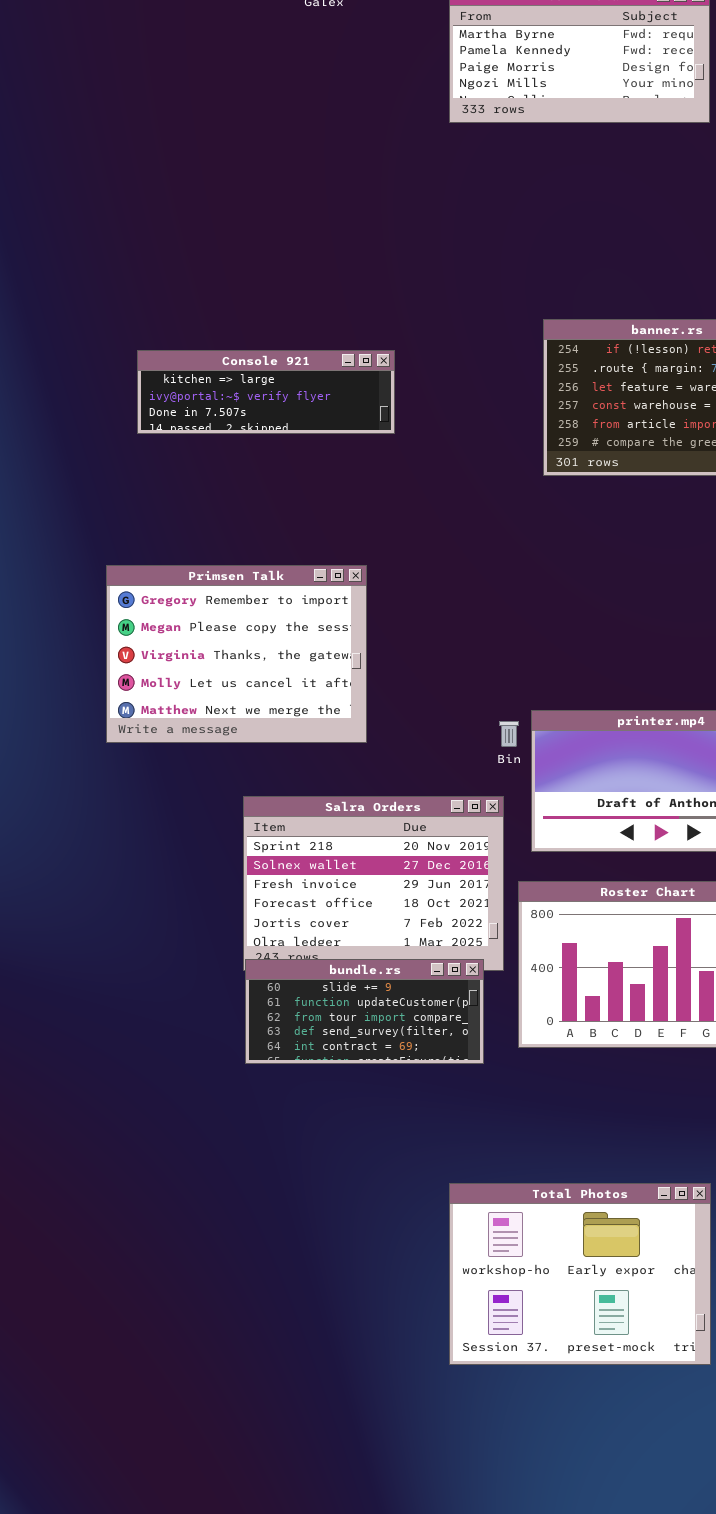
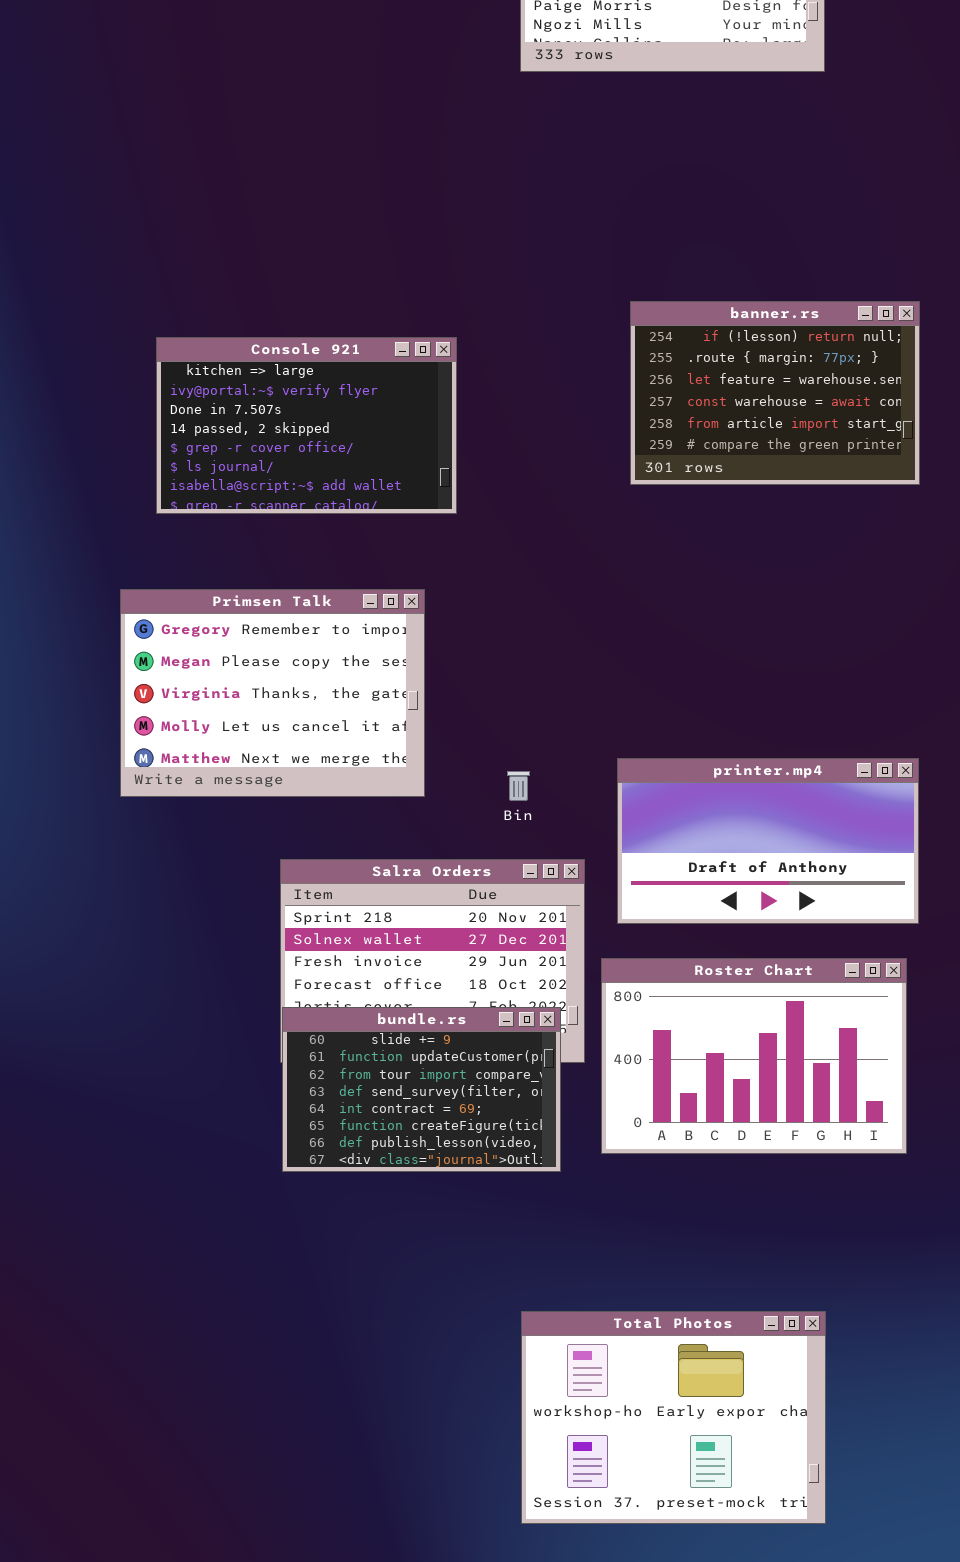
Console 921: [137,350,395,434] -> [156,337,457,514], resized
Bin: [499,721,519,747] -> [507,771,530,801], moved
bundle.rs: [245,959,484,1064] -> [282,1007,561,1172], resized

